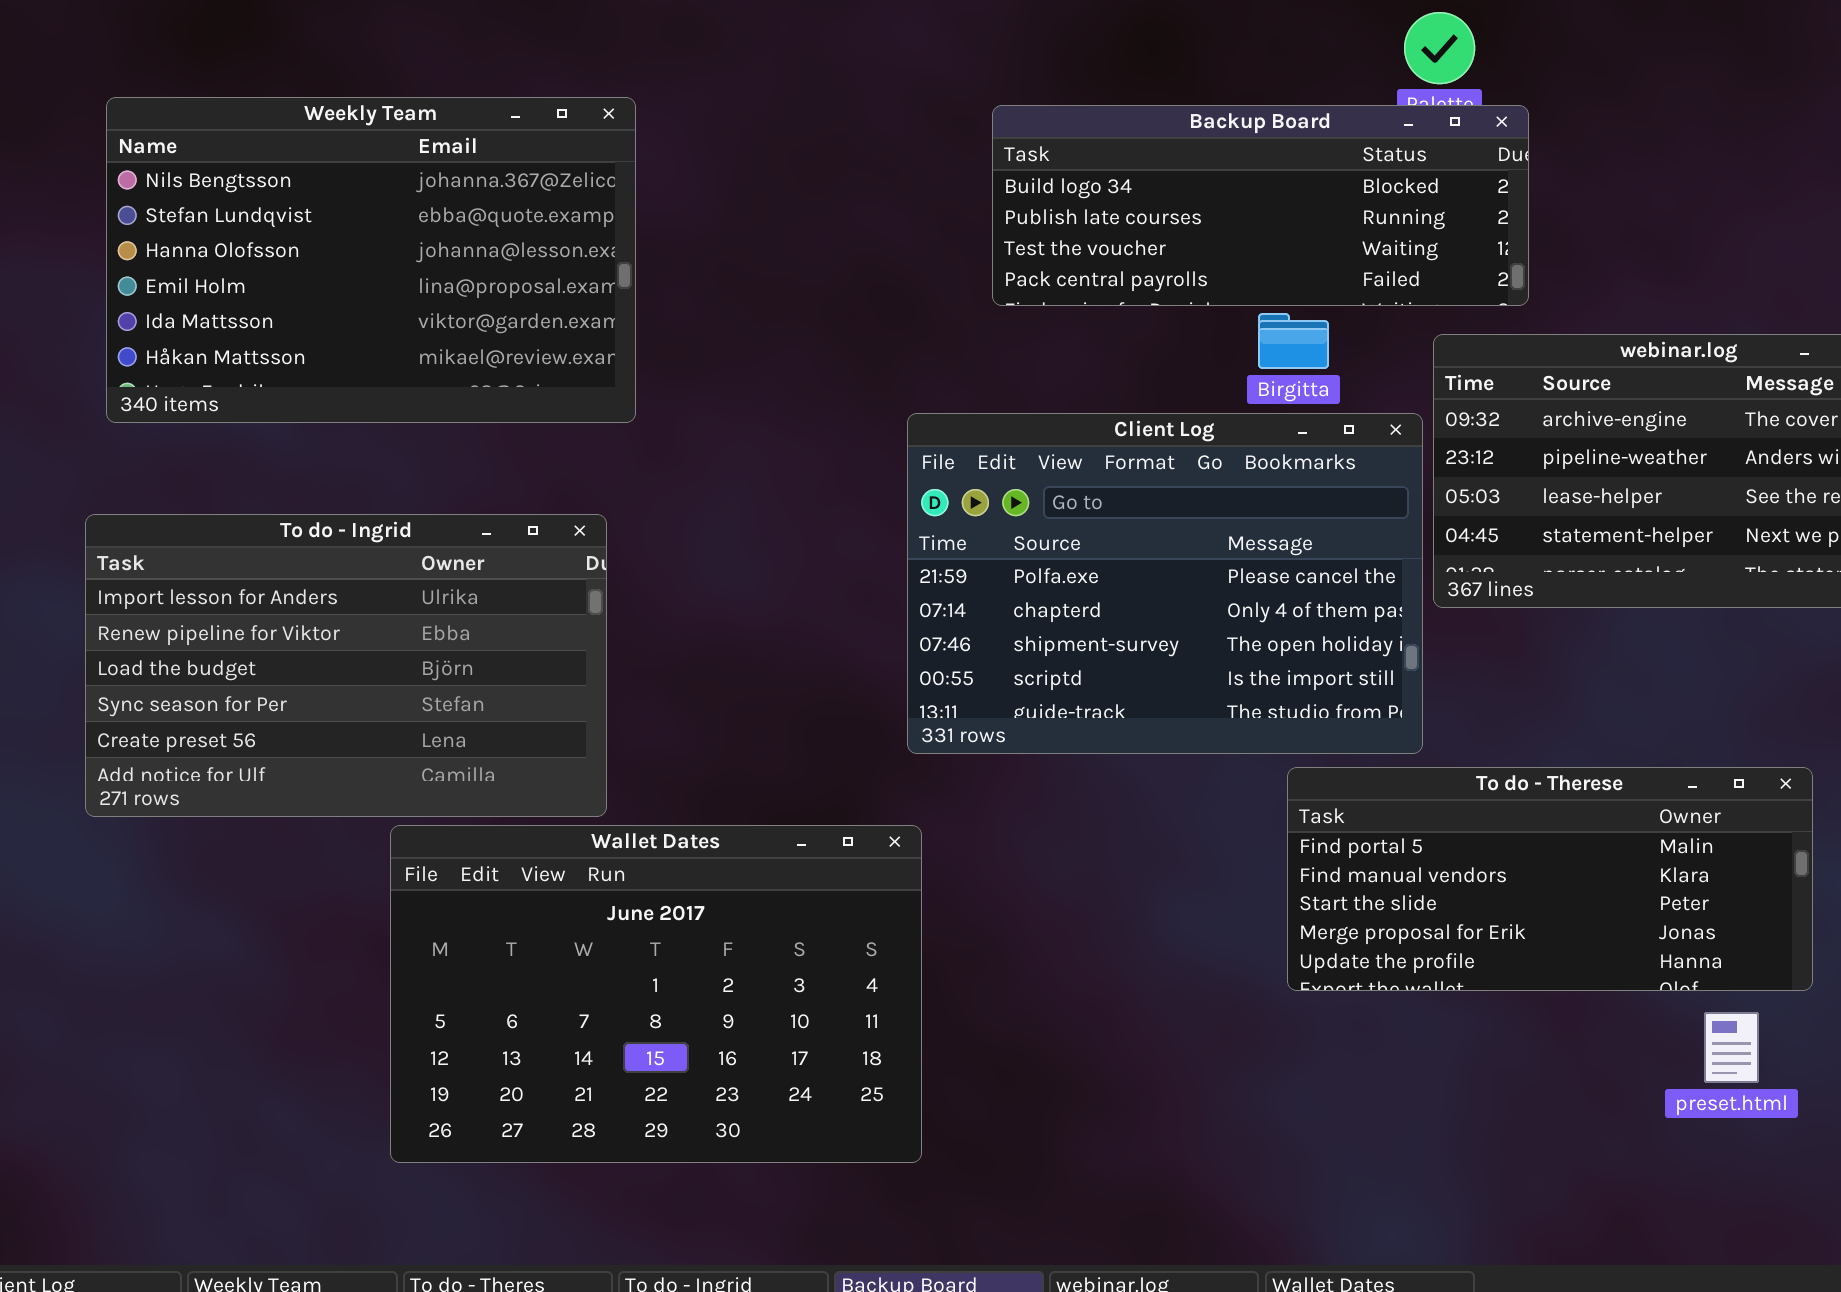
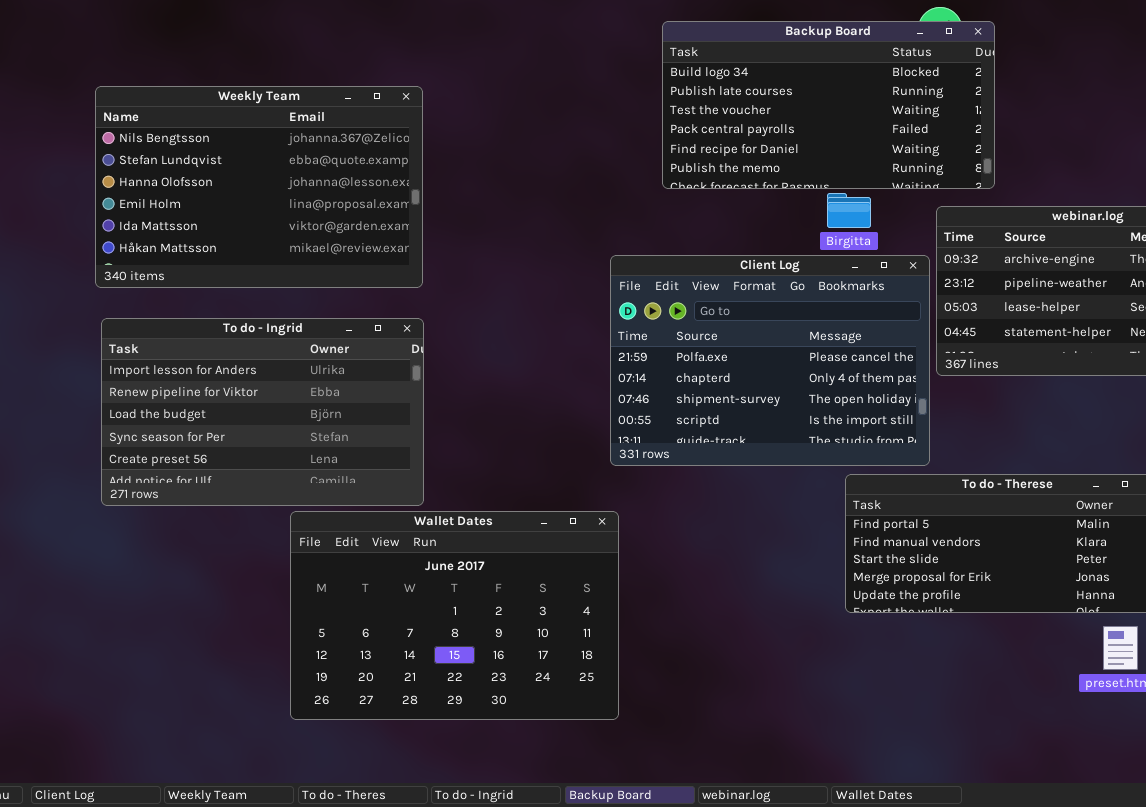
Weekly Team: [106,97,636,423] -> [95,86,423,288], moved
Backup Board: [992,105,1529,306] -> [662,21,995,189], resized

